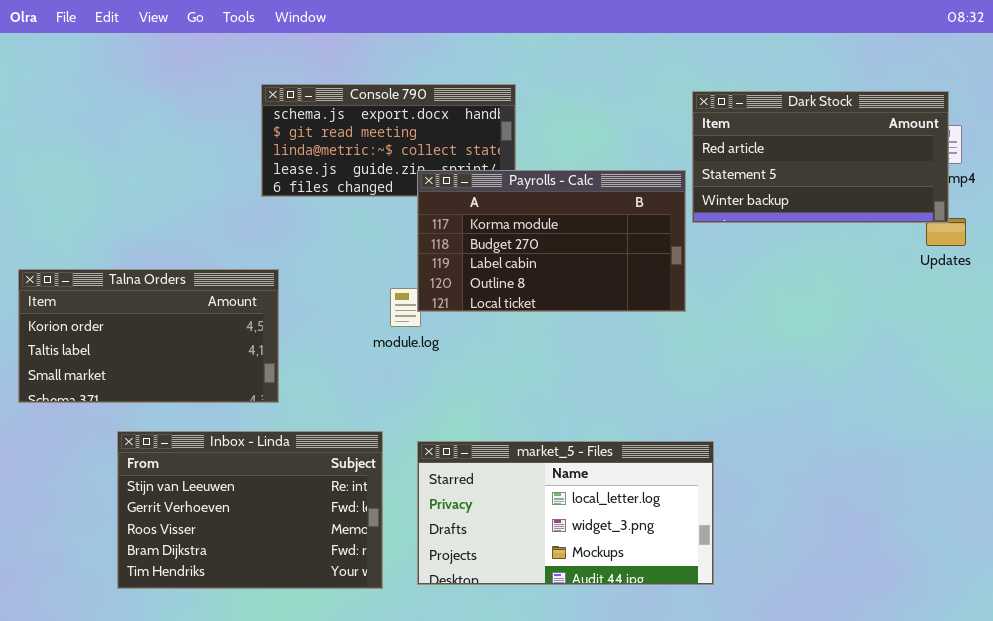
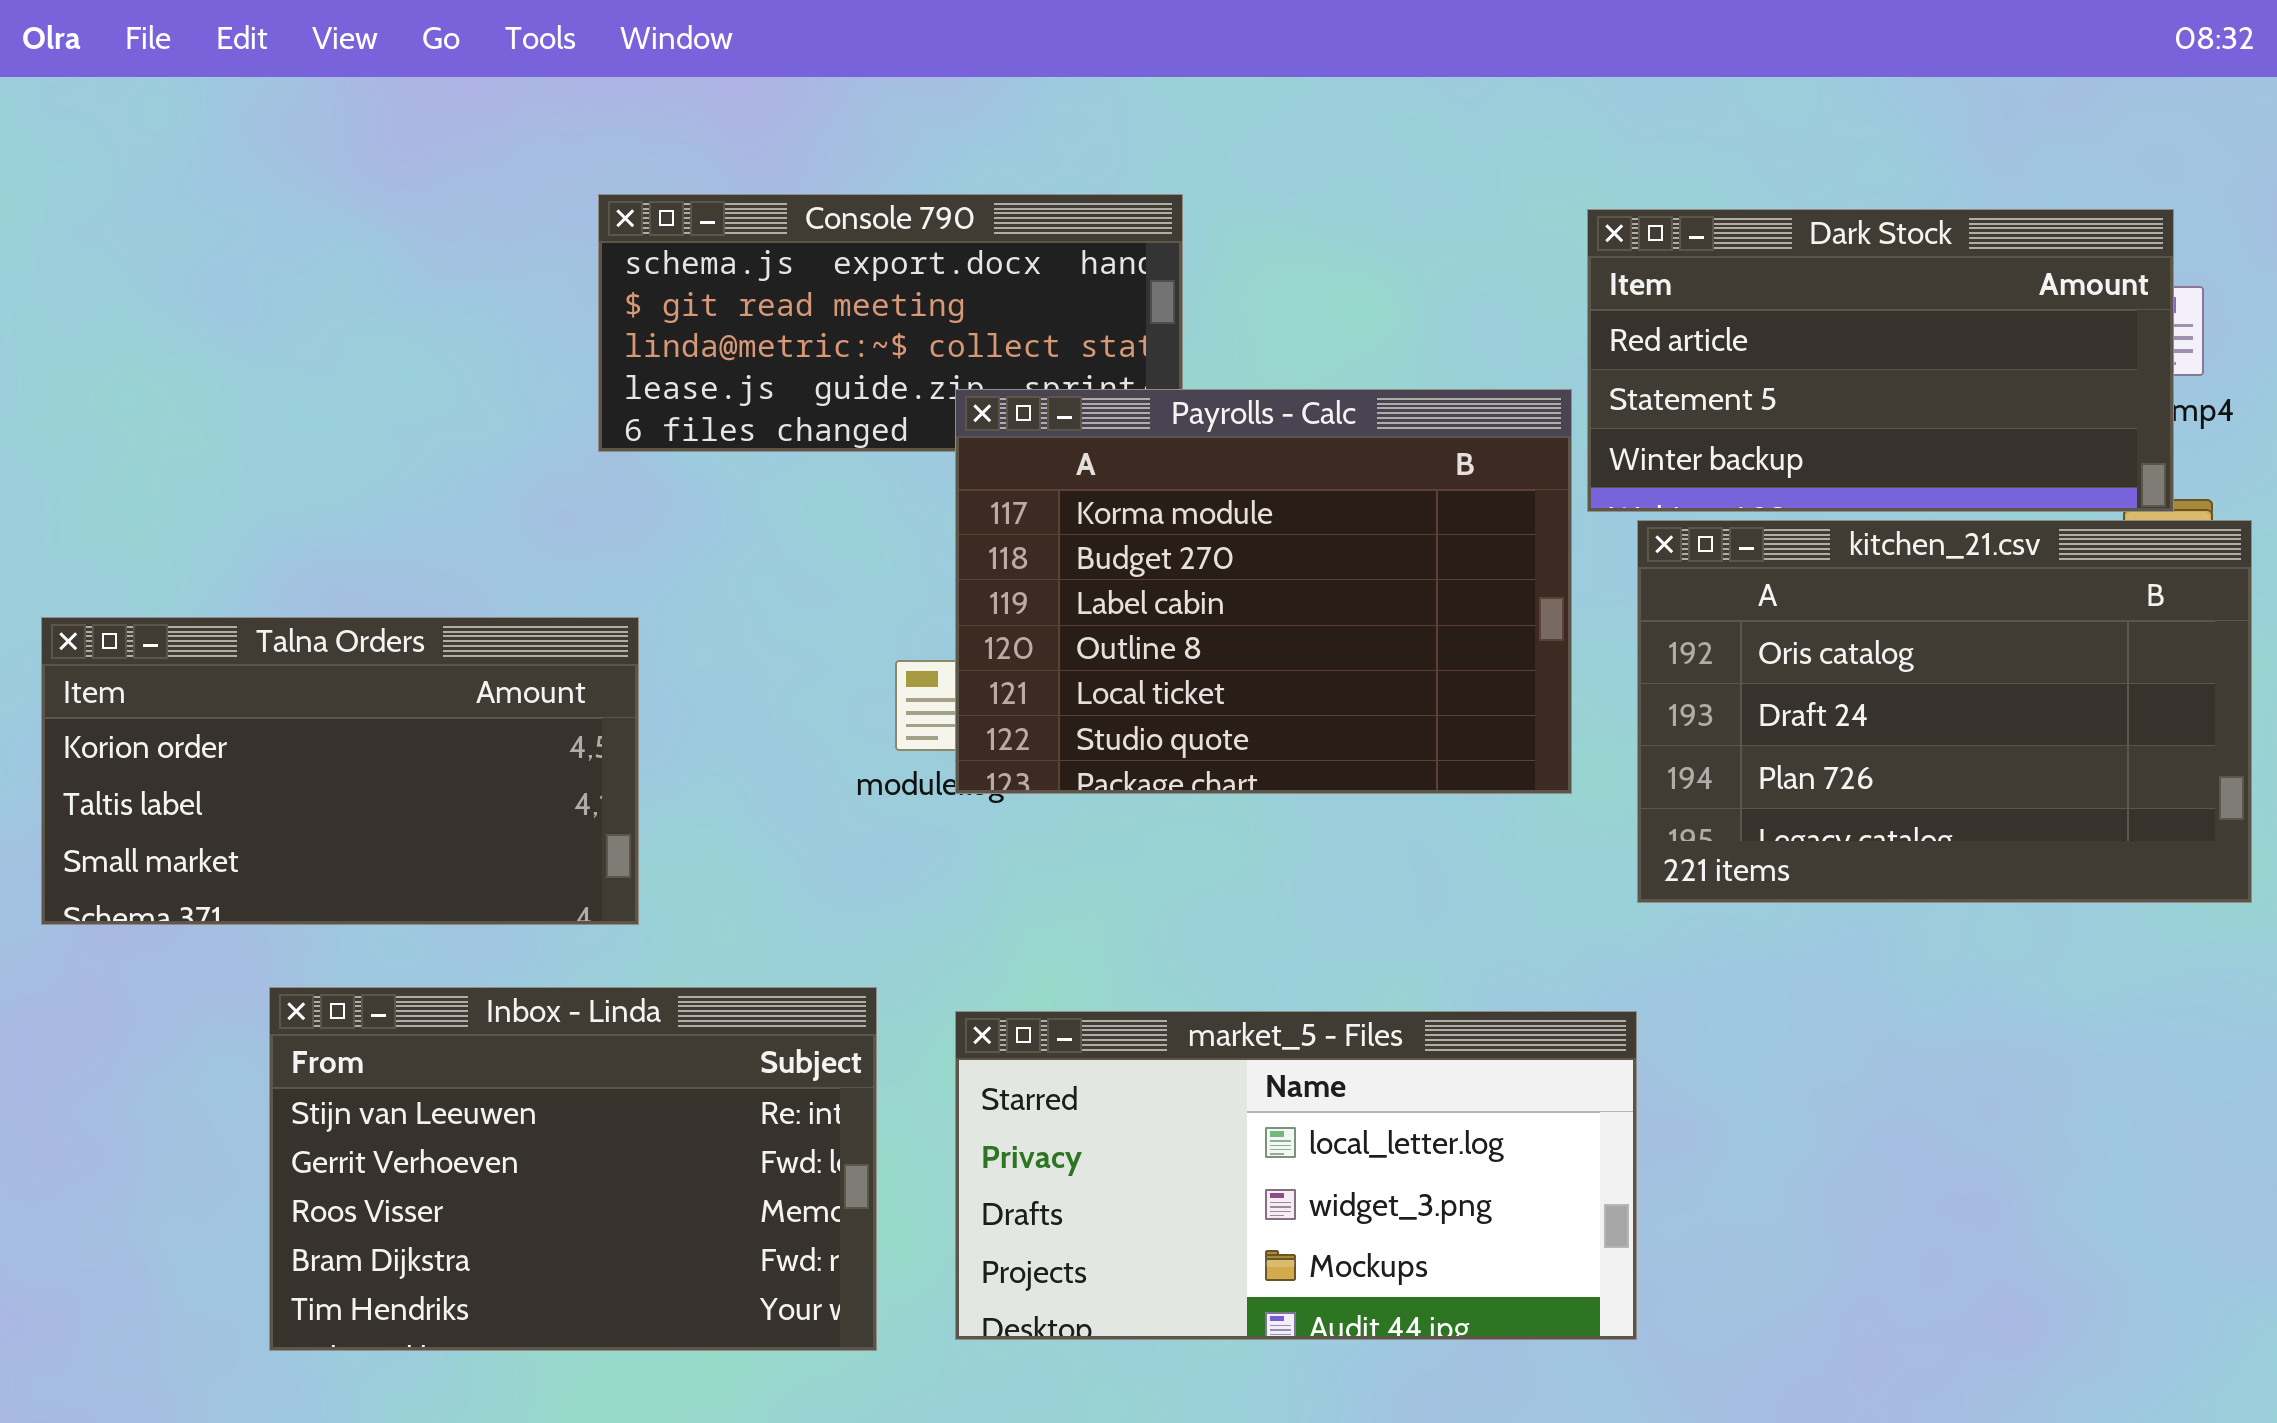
Payrolls - Calc: [417,170,686,312] -> [955,389,1572,794], resized
kitchen_21.csv: none -> [1637,520,2252,903], opened

